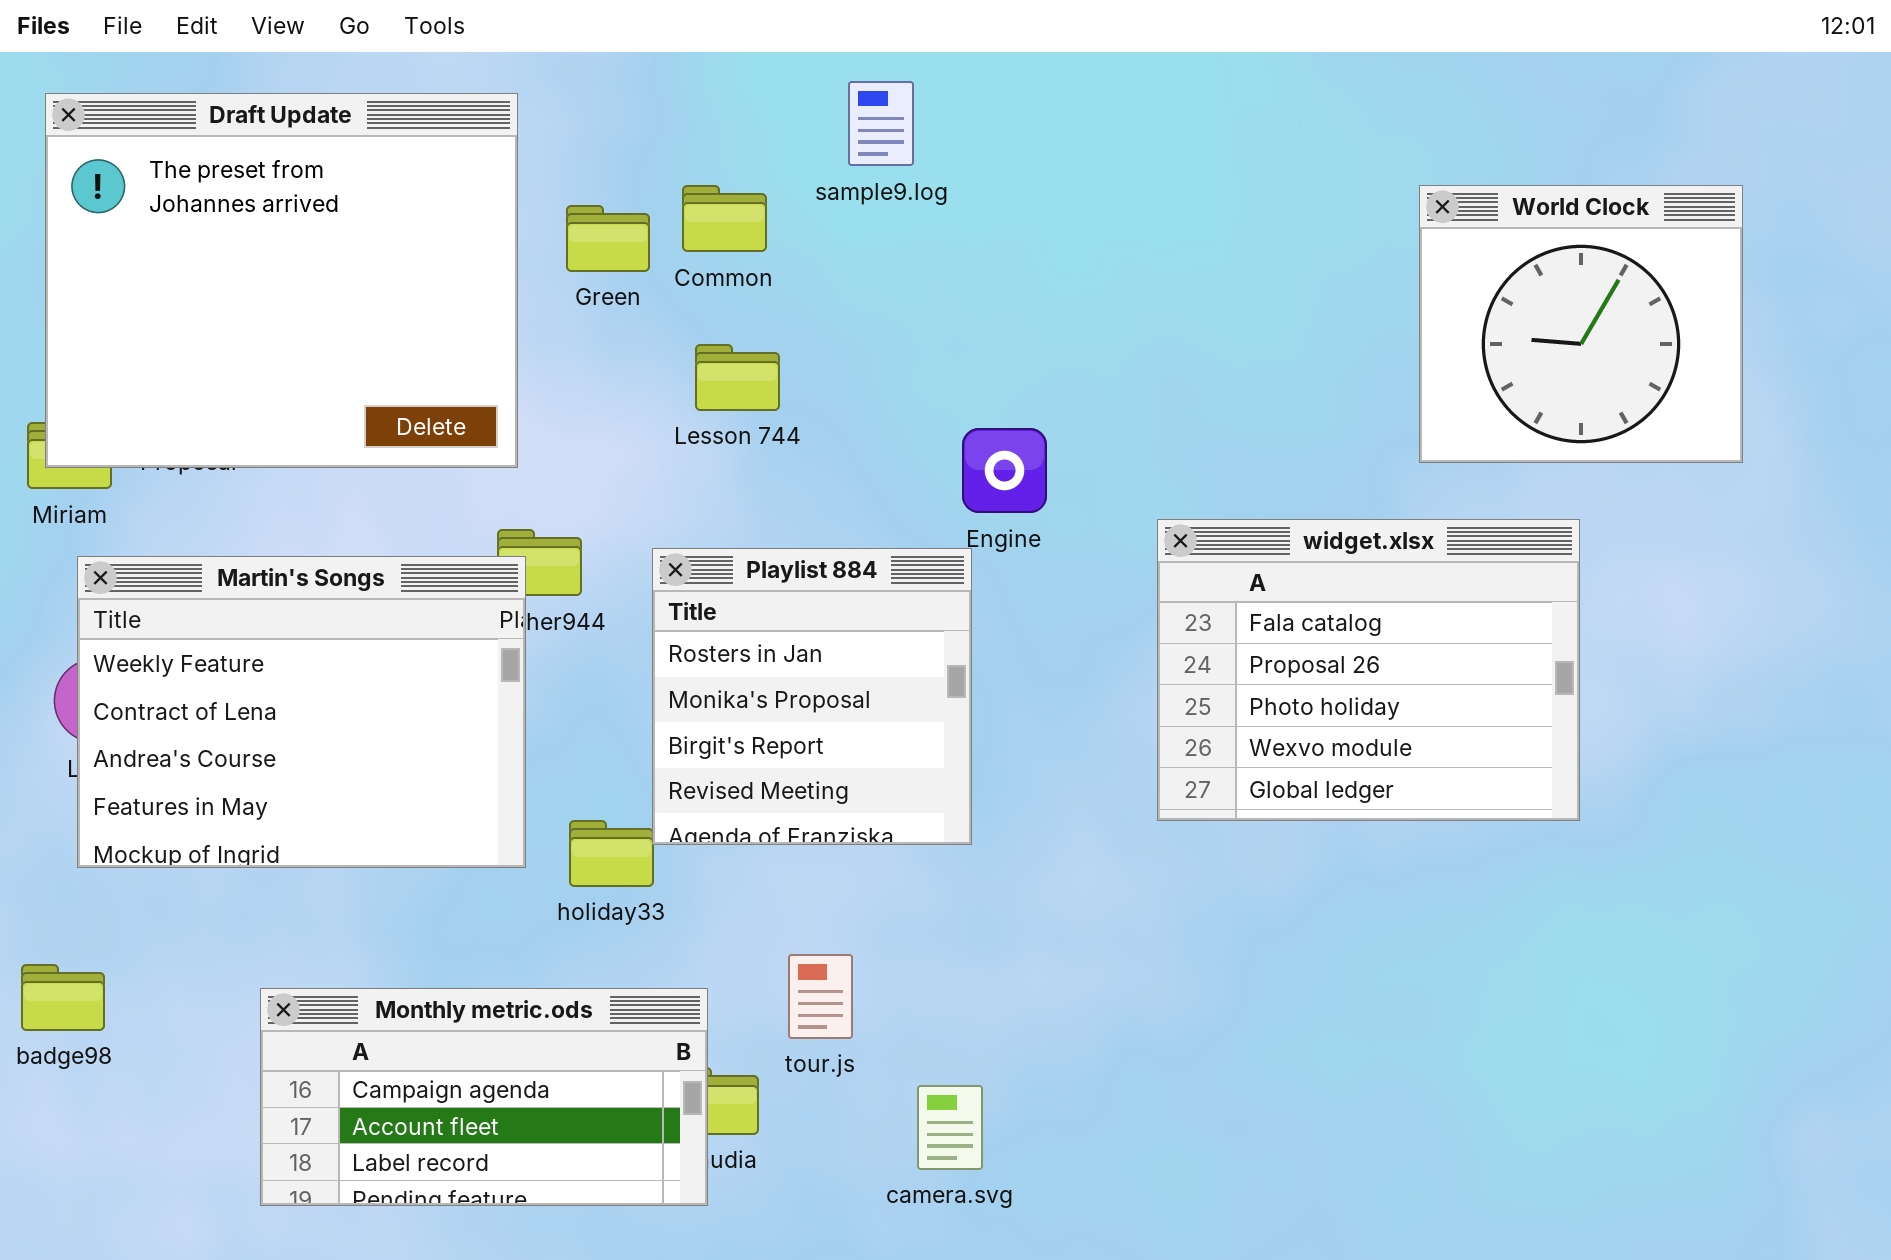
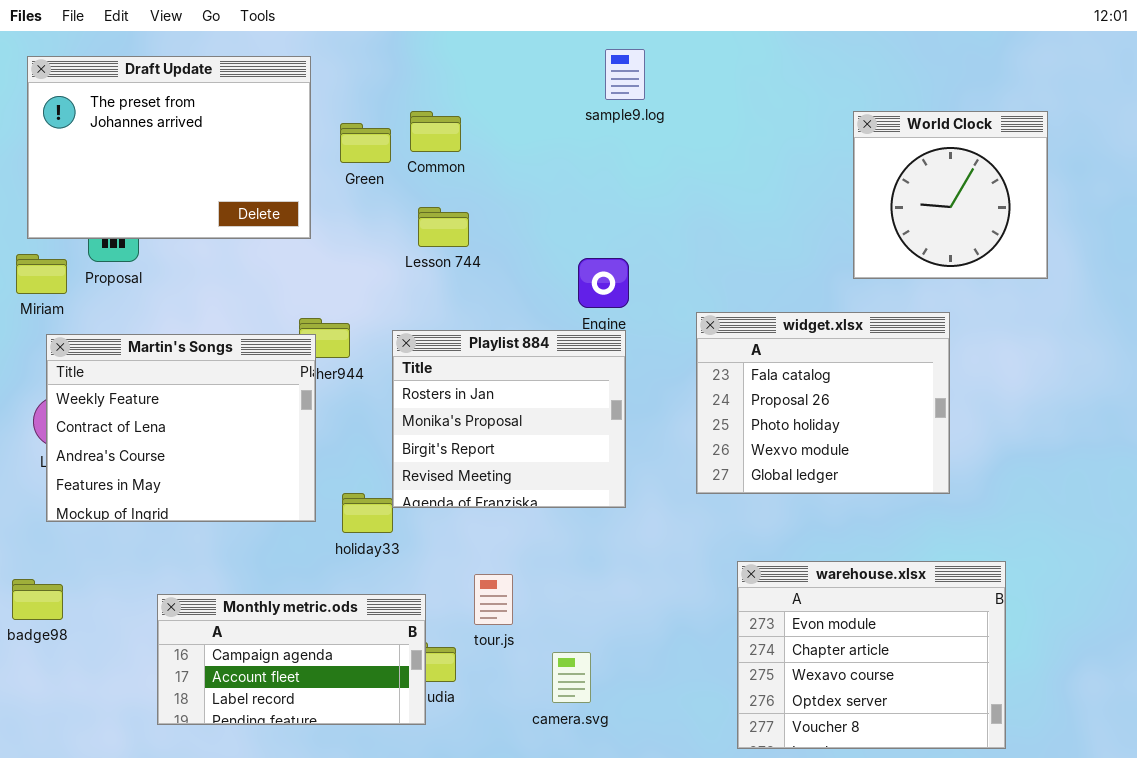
sample9.log: [848,81,914,166] -> [605,49,645,100], moved
Draft Update: [45,93,518,468] -> [27,56,311,239], resized
Playlist 884: [652,548,972,845] -> [392,330,626,508], resized
warehouse.xlsx: none -> [737,561,1006,749], opened

